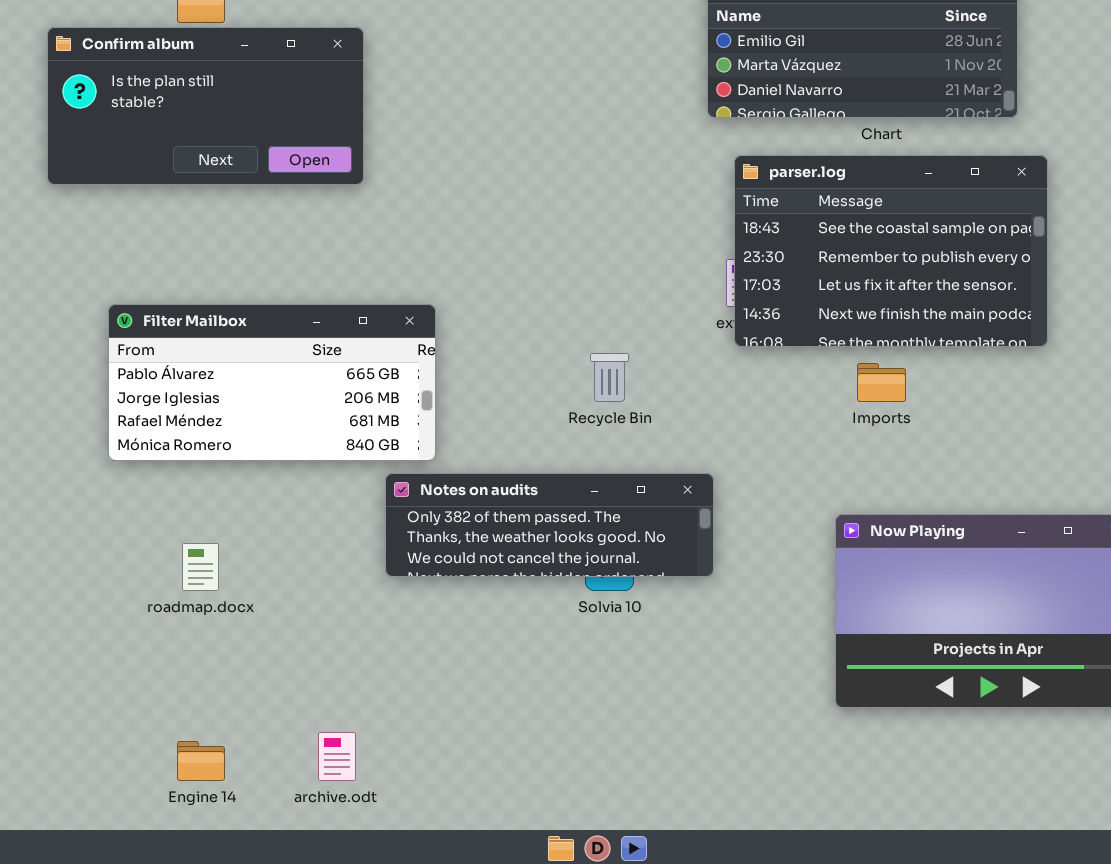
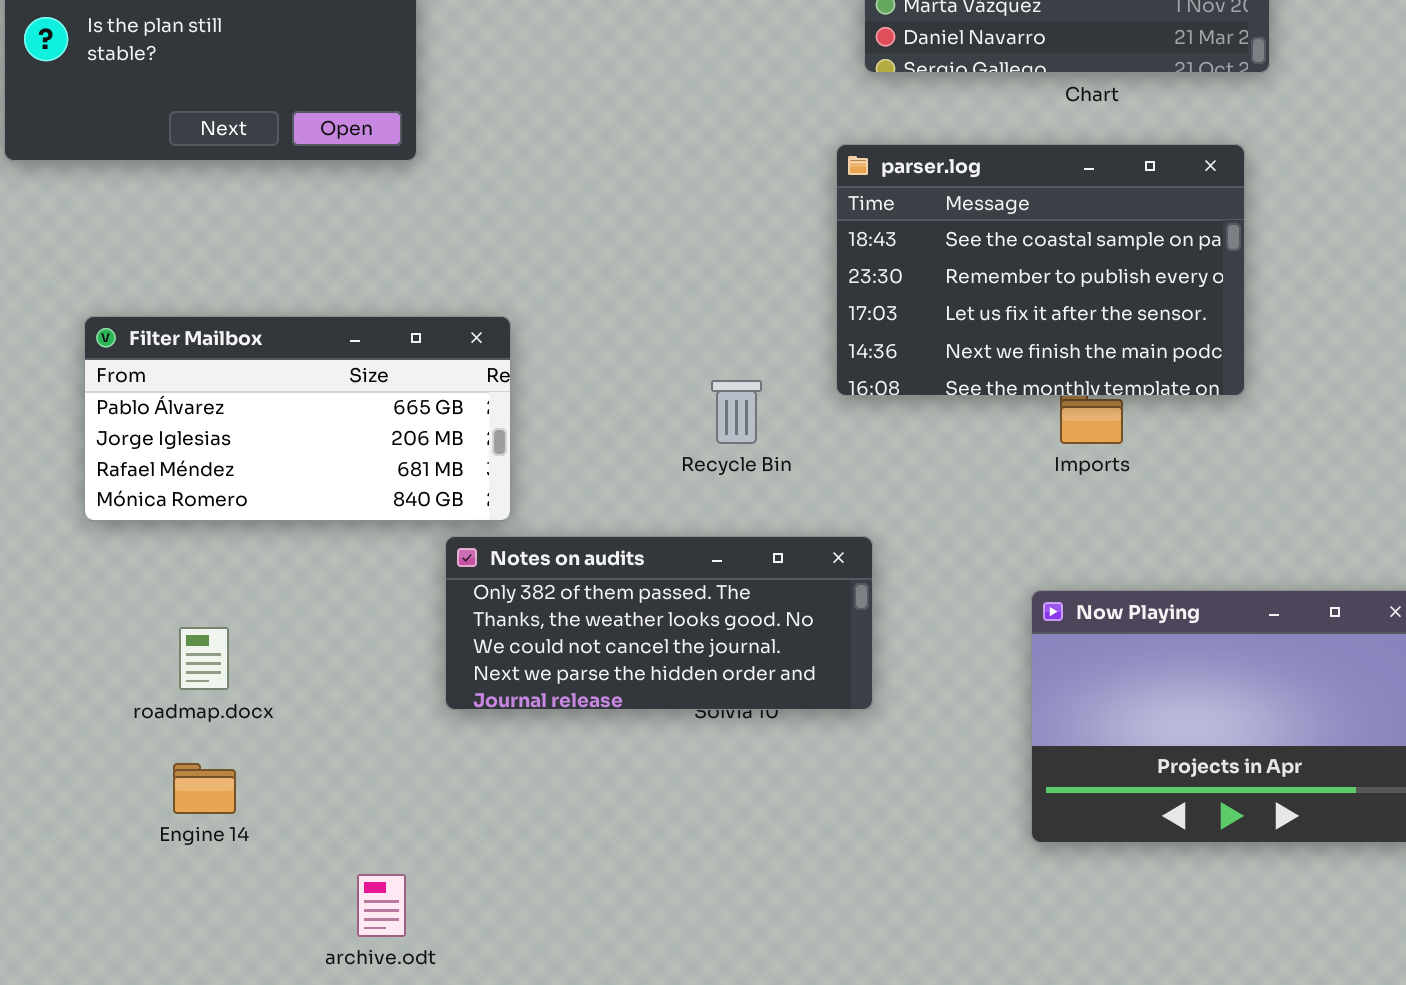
parser.log: [734,155,1048,347] -> [836,144,1245,396], moved
Notes on audits: [385,473,714,577] -> [445,536,873,710], resized
Engine 14: [177,741,225,781] -> [173,763,236,814], moved

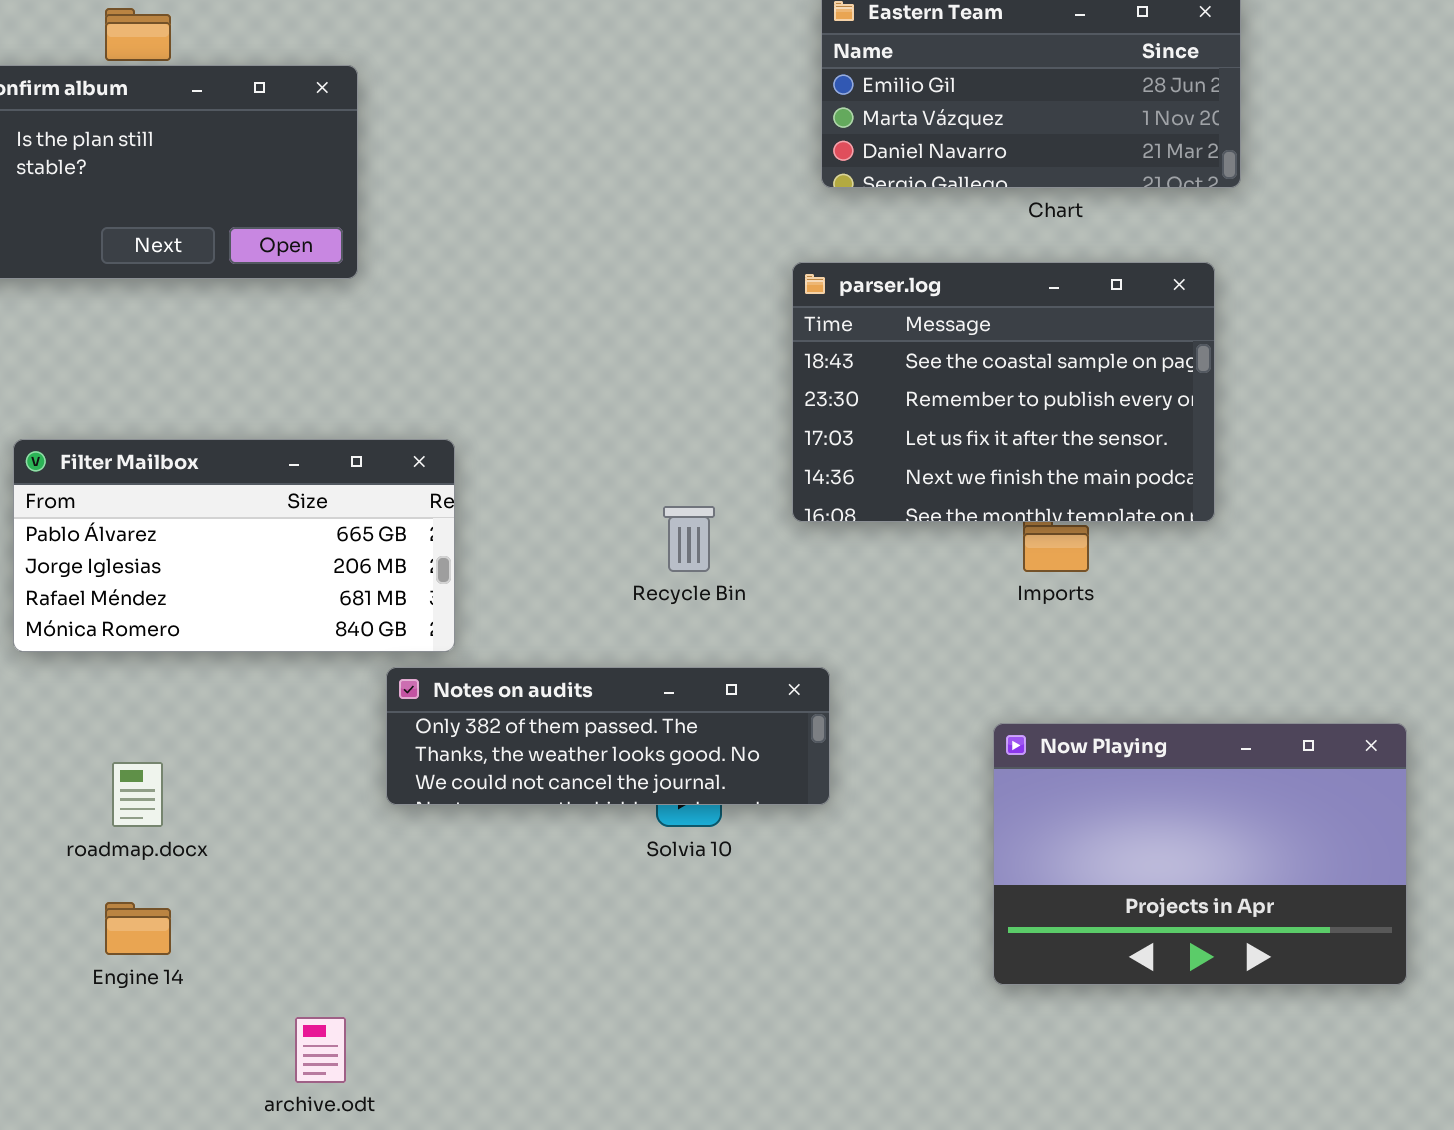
Notes on audits: [445,536,873,710] -> [386,667,830,805], resized

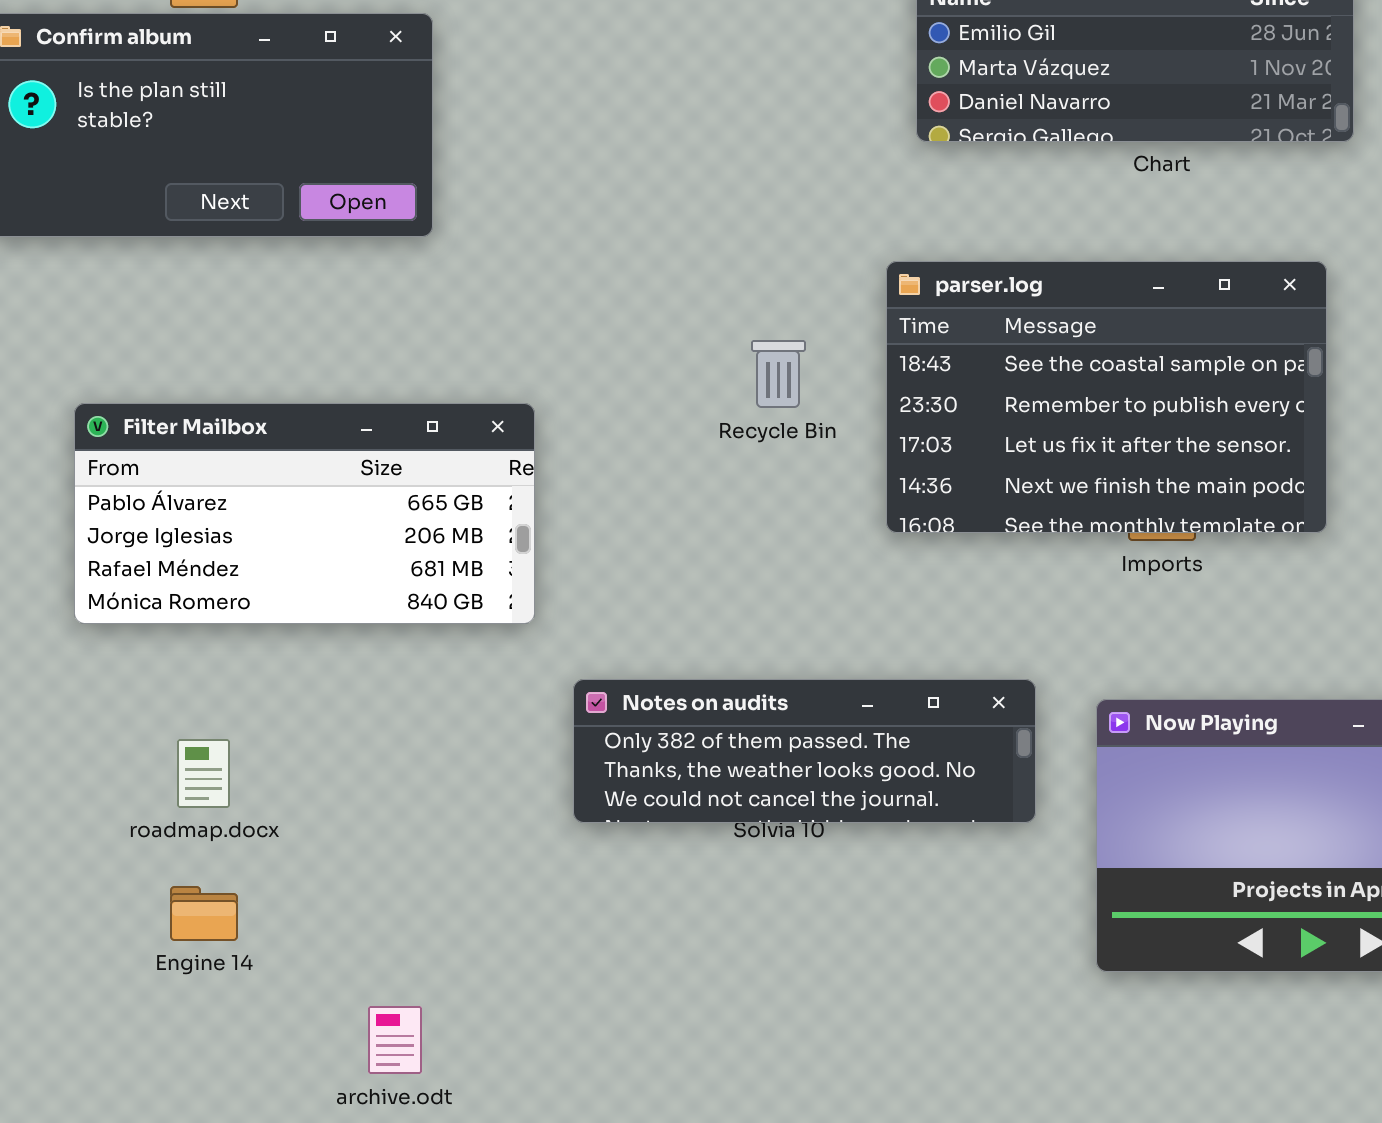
parser.log: [792,262,1215,522] -> [886,261,1327,533], moved
Recycle Bin: [663,506,715,572] -> [751,340,806,408], moved
Notes on audits: [386,667,830,805] -> [573,679,1036,823], moved

